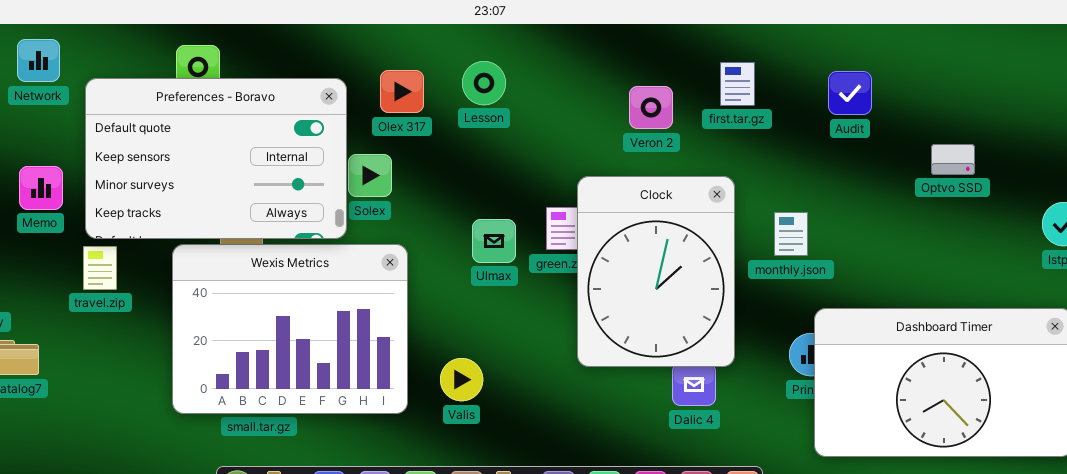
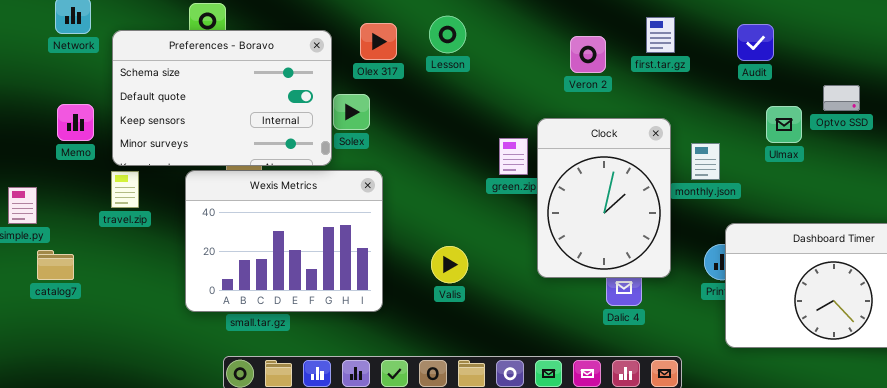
Preferences - Boravo: [85,78,347,239] -> [112,30,332,166], scrolled up 1 row
Clock: [577,176,735,367] -> [537,118,671,278], moved
Ulmax: [472,219,516,263] -> [766,106,802,143], moved
Valis: [440,358,483,401] -> [431,246,468,283], moved

